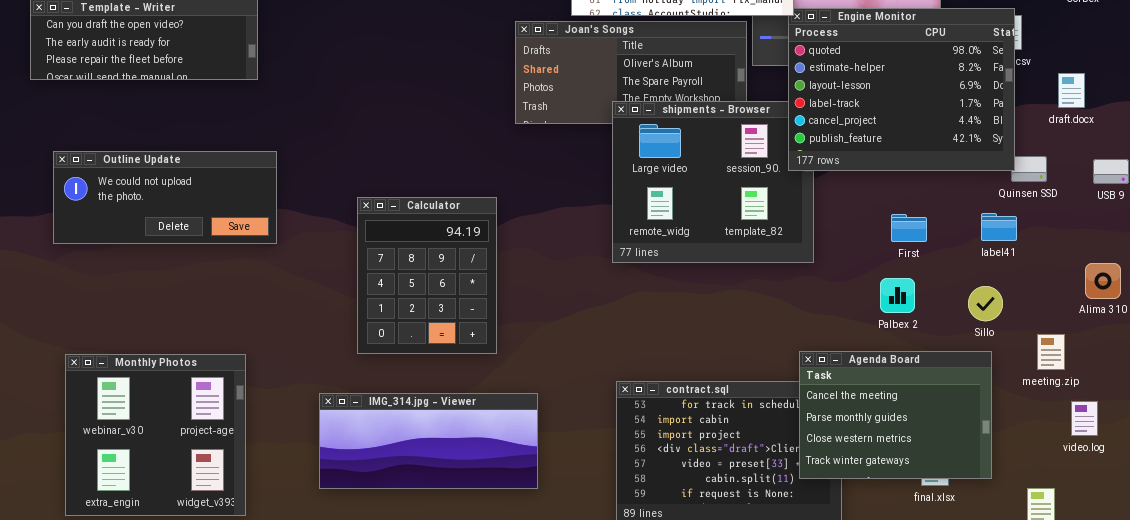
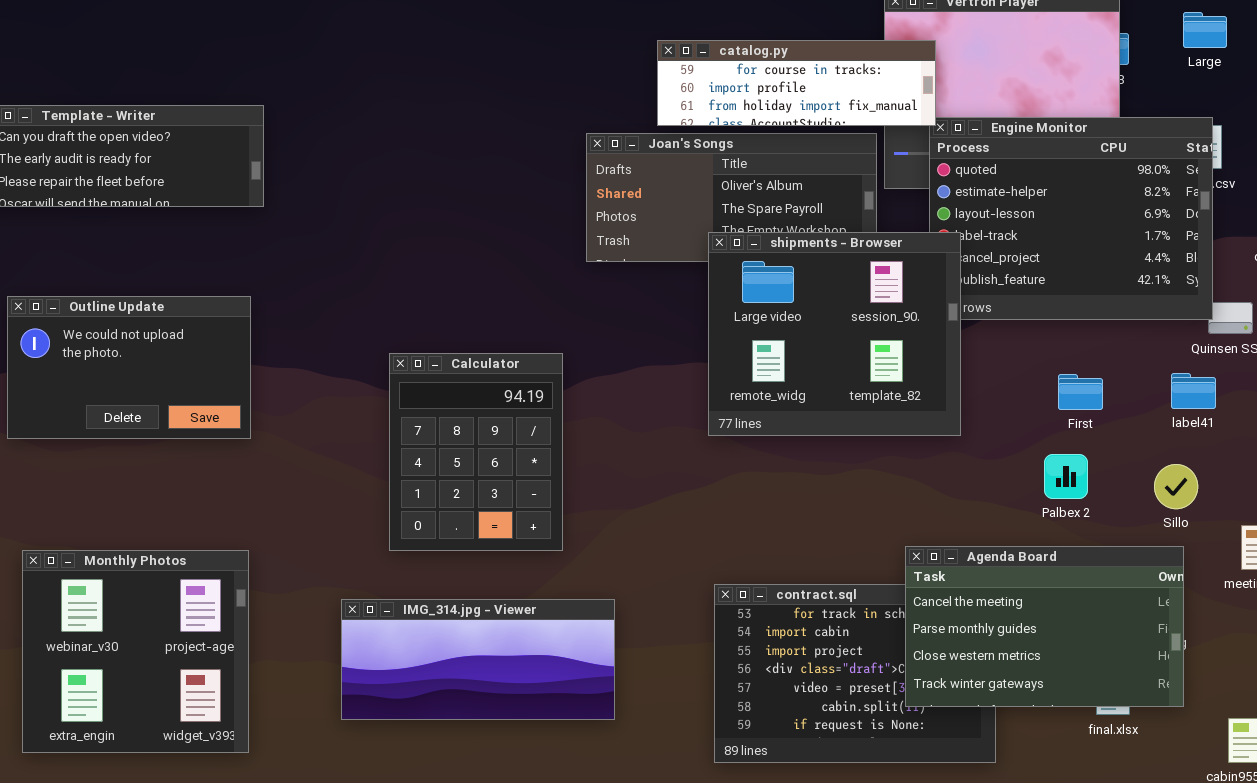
shipments - Browser: [612,101,814,263] -> [708,232,961,436], raised
Outline Update: [53,151,277,244] -> [7,296,251,439], resized
Agenda Board: [799,351,992,479] -> [905,546,1184,707], resized

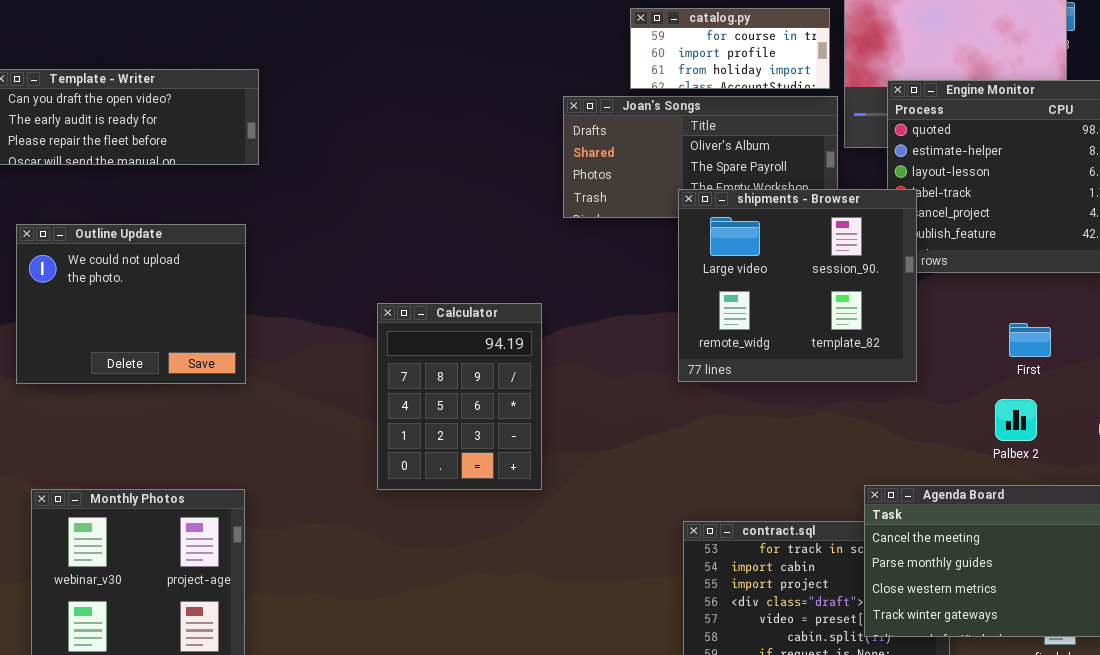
catalog.py: [657,40,936,126] -> [630,8,830,89], resized
Outline Update: [7,296,251,439] -> [16,224,246,384], resized
IMG_314.jpg - Viewer: [341,599,615,720] -> none, closed

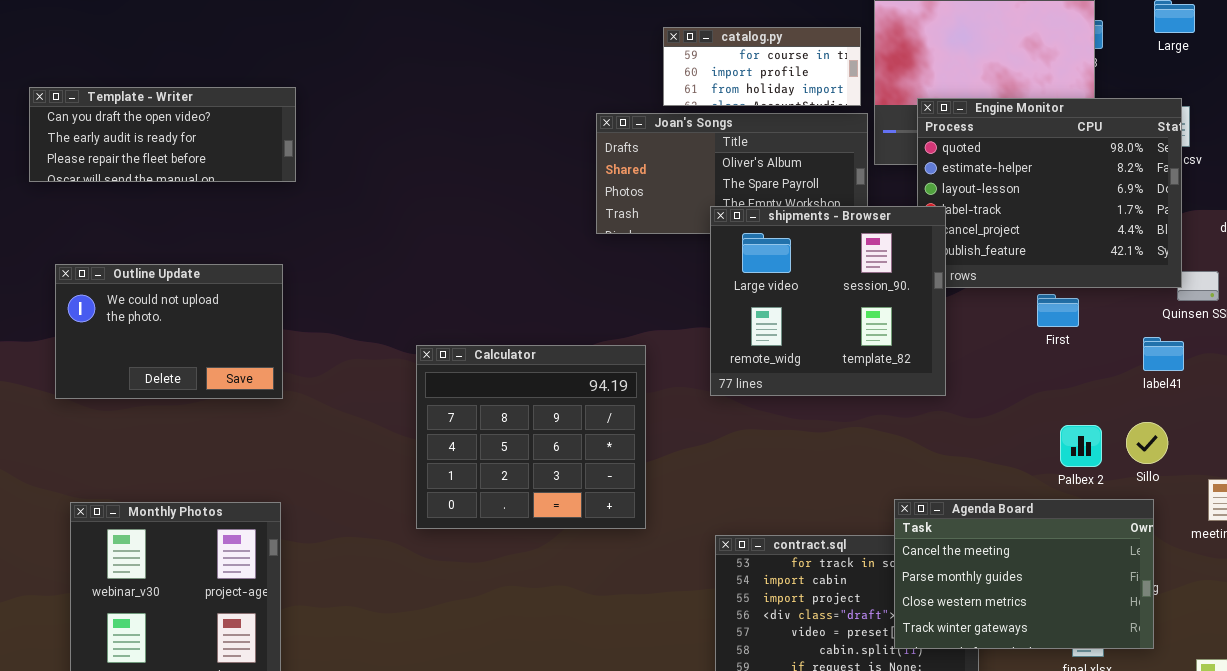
Outline Update: [16,224,246,384] -> [55,264,283,399], resized
Calculator: [377,303,542,490] -> [416,345,646,529], moved, resized
First: [1009,323,1051,357] -> [1037,294,1079,327], moved
Palbex 2: [995,399,1037,441] -> [1060,425,1102,467], moved

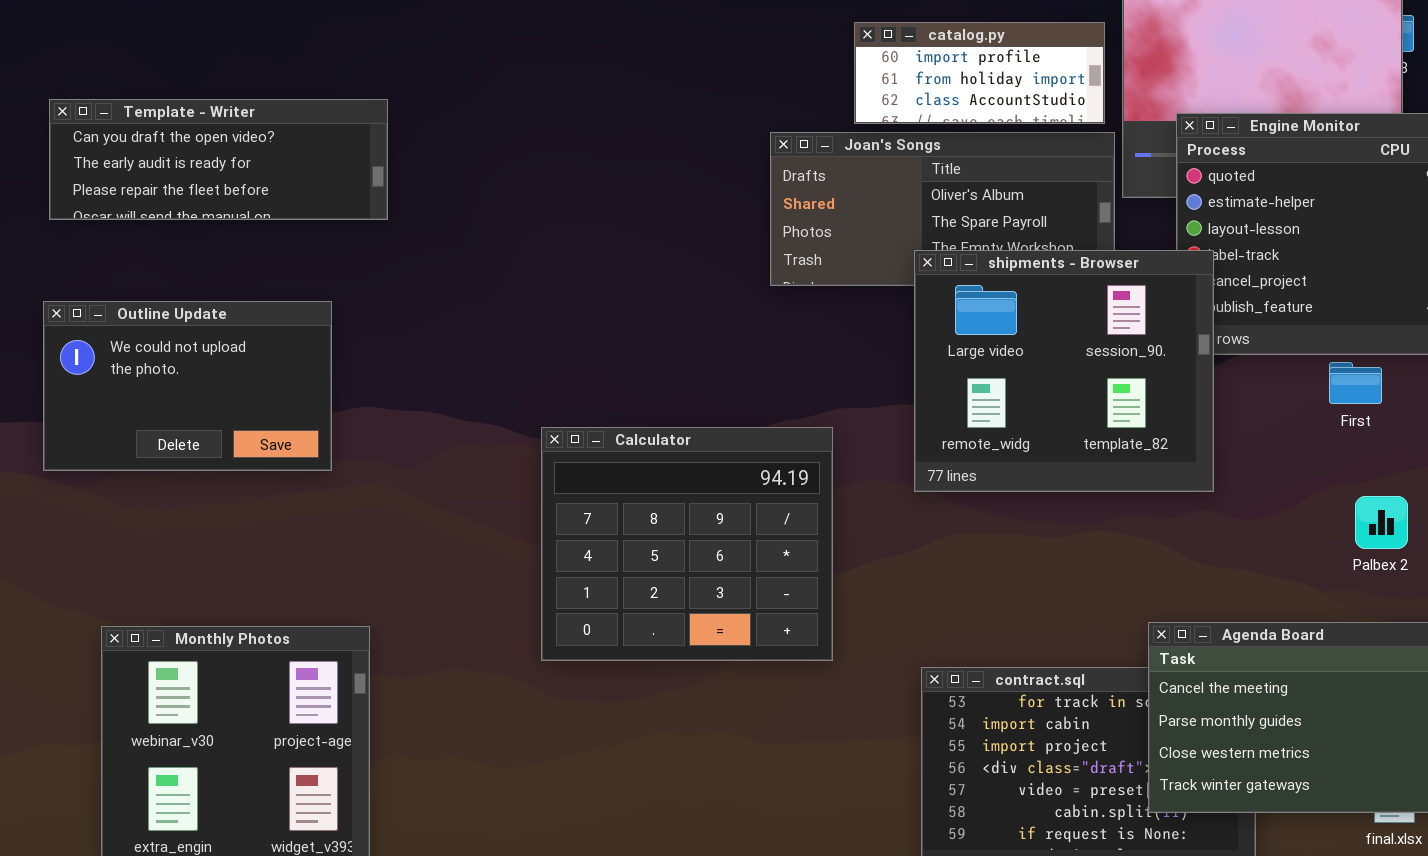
catalog.py: [663,27,861,106] -> [854,22,1105,124], scrolled down 1 row
Outline Update: [55,264,283,399] -> [43,301,332,471], moved
Palbex 2: [1060,425,1102,467] -> [1355,496,1408,549], moved

